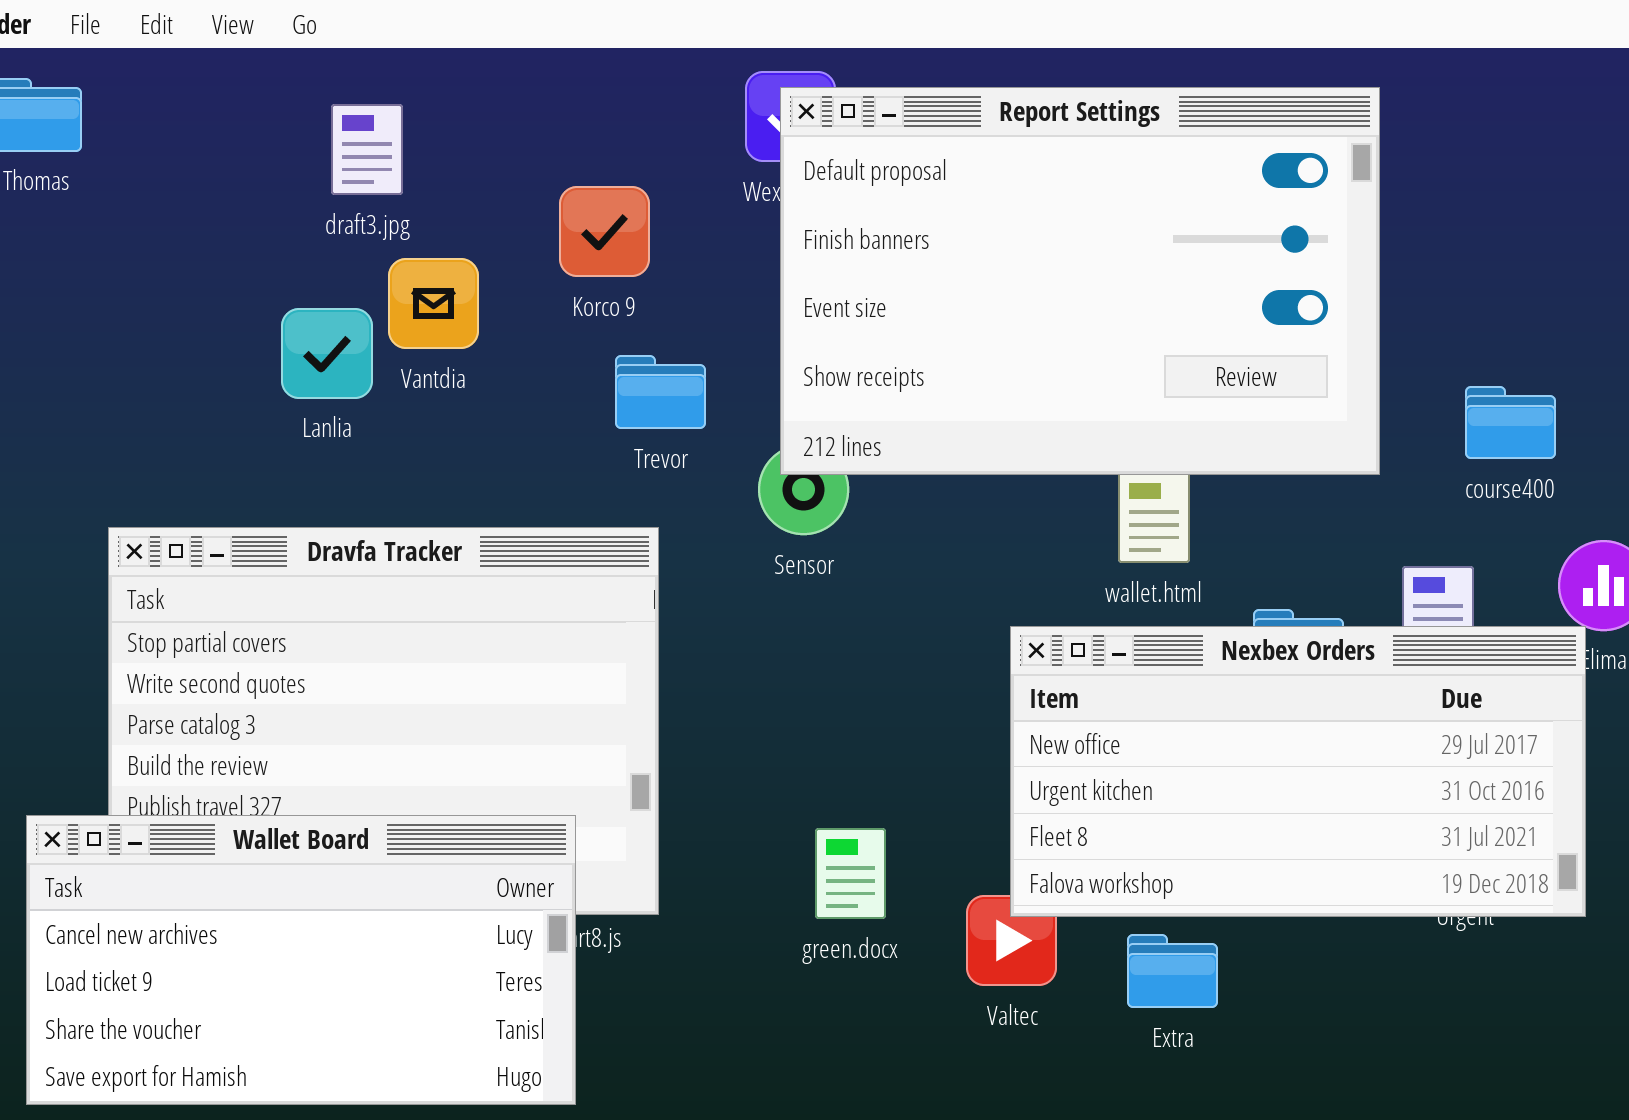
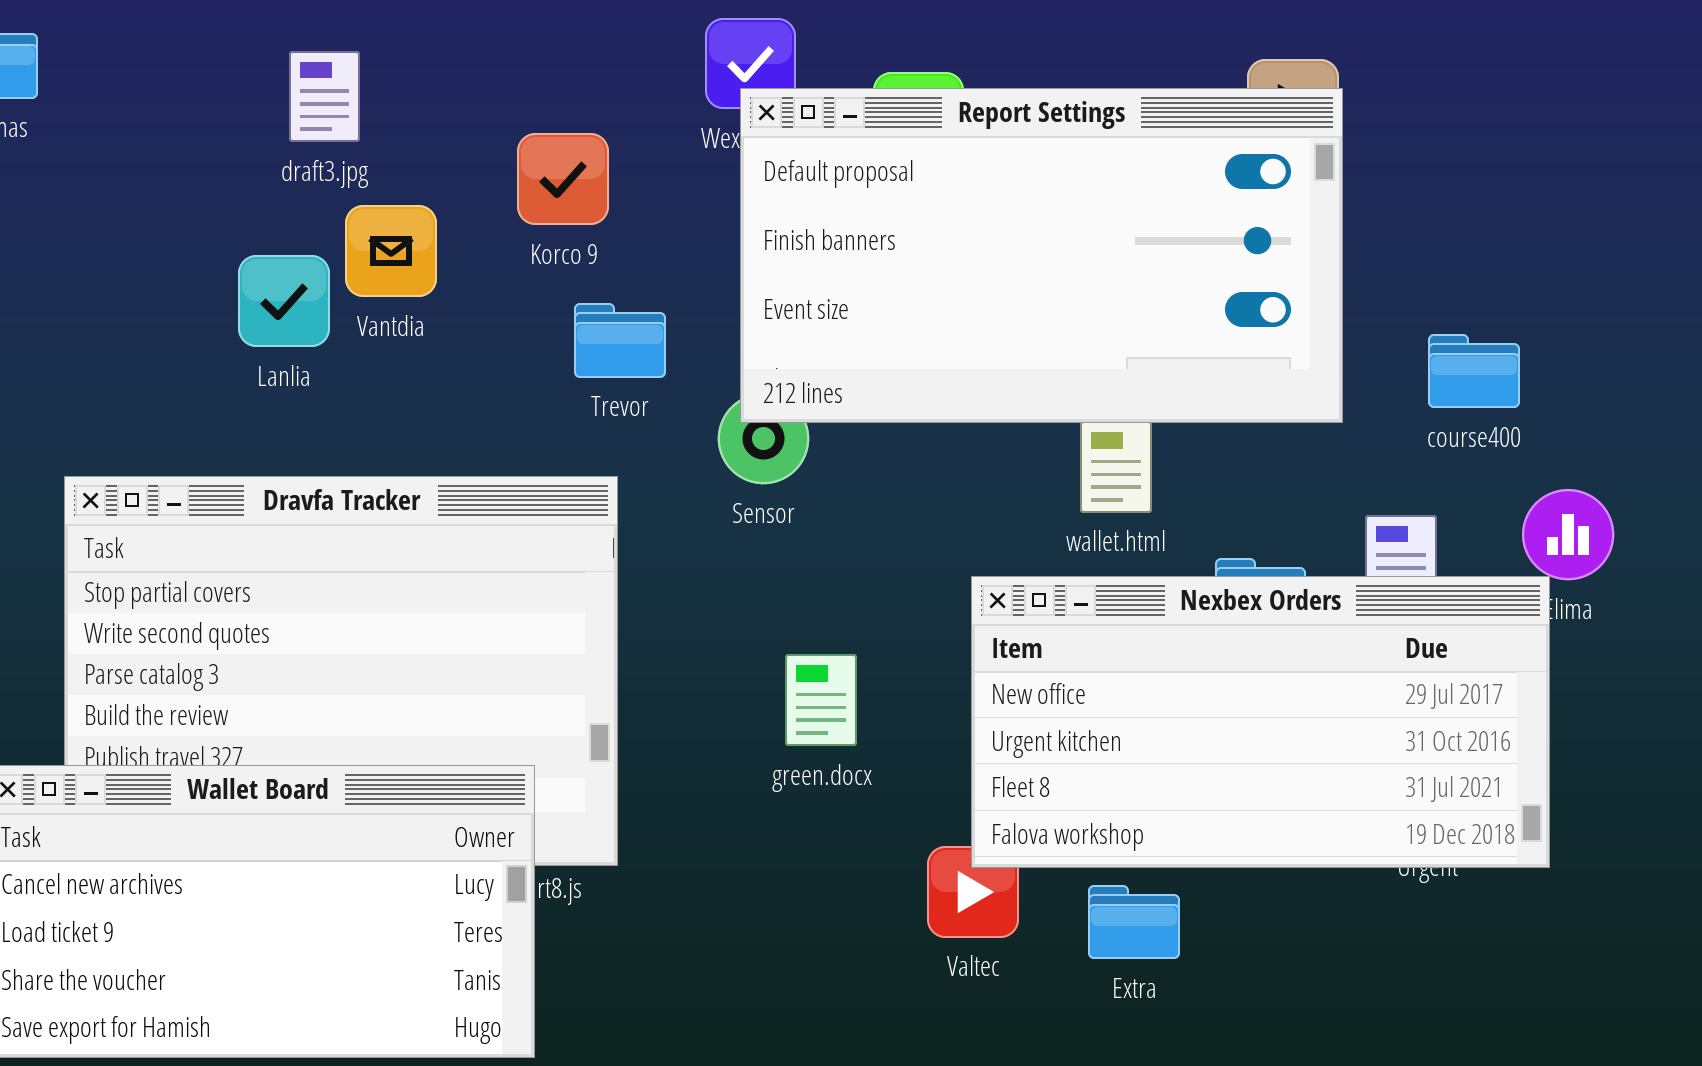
Report Settings: [780,87,1380,475] -> [740,88,1343,423], resized
green.docx: [815,828,886,919] -> [785,654,857,746], moved

